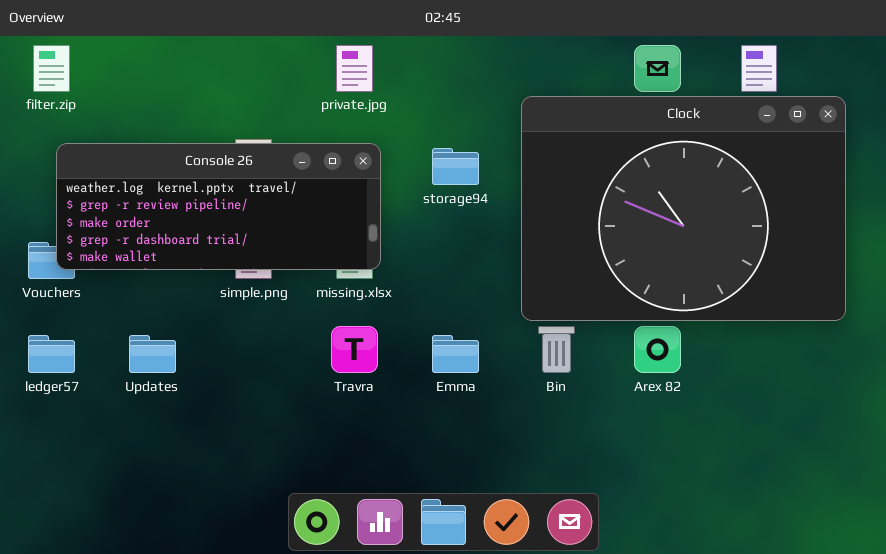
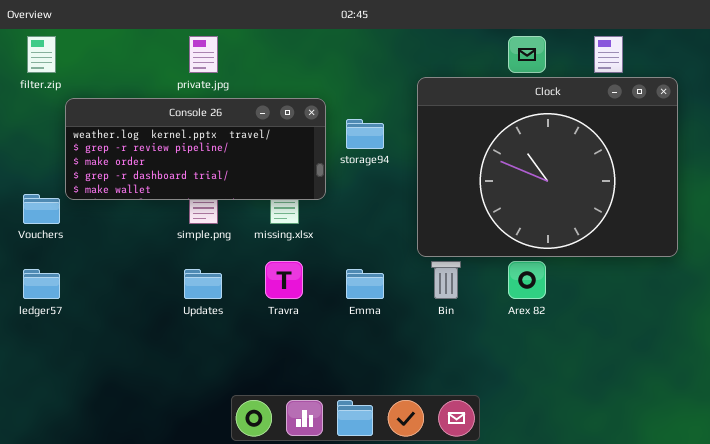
private.jpg: [336,45,373,92] -> [189,36,218,73], moved
Console 26: [56,143,381,270] -> [65,98,326,200], moved
Updates: [129,335,176,373] -> [184,269,222,299], moved

